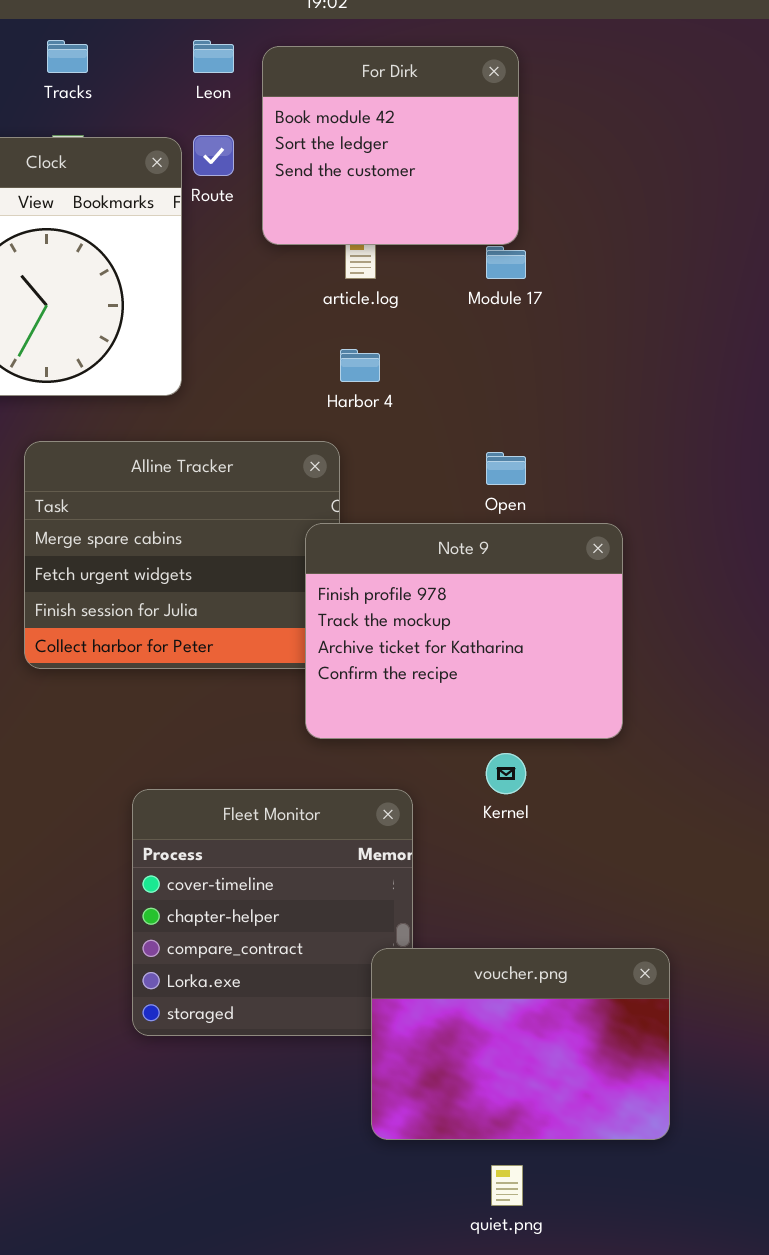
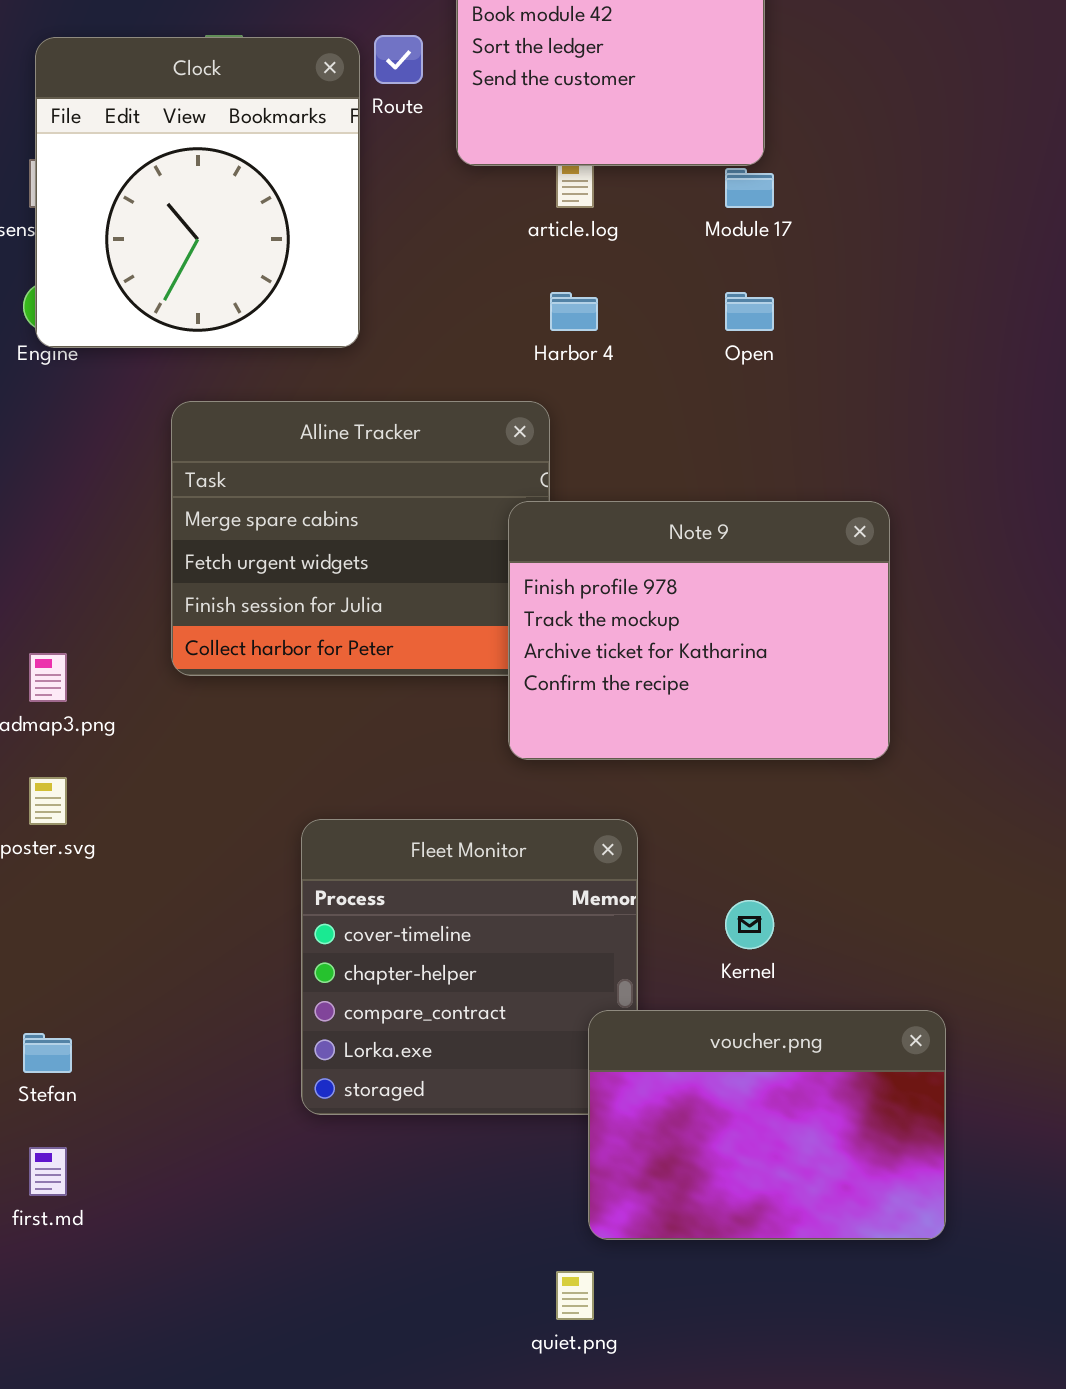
Open: [486,452,526,485] -> [725,292,774,331], moved
Kernel: [486,753,526,794] -> [725,900,774,949], moved
quiet.png: [491,1165,523,1206] -> [556,1271,594,1320], moved

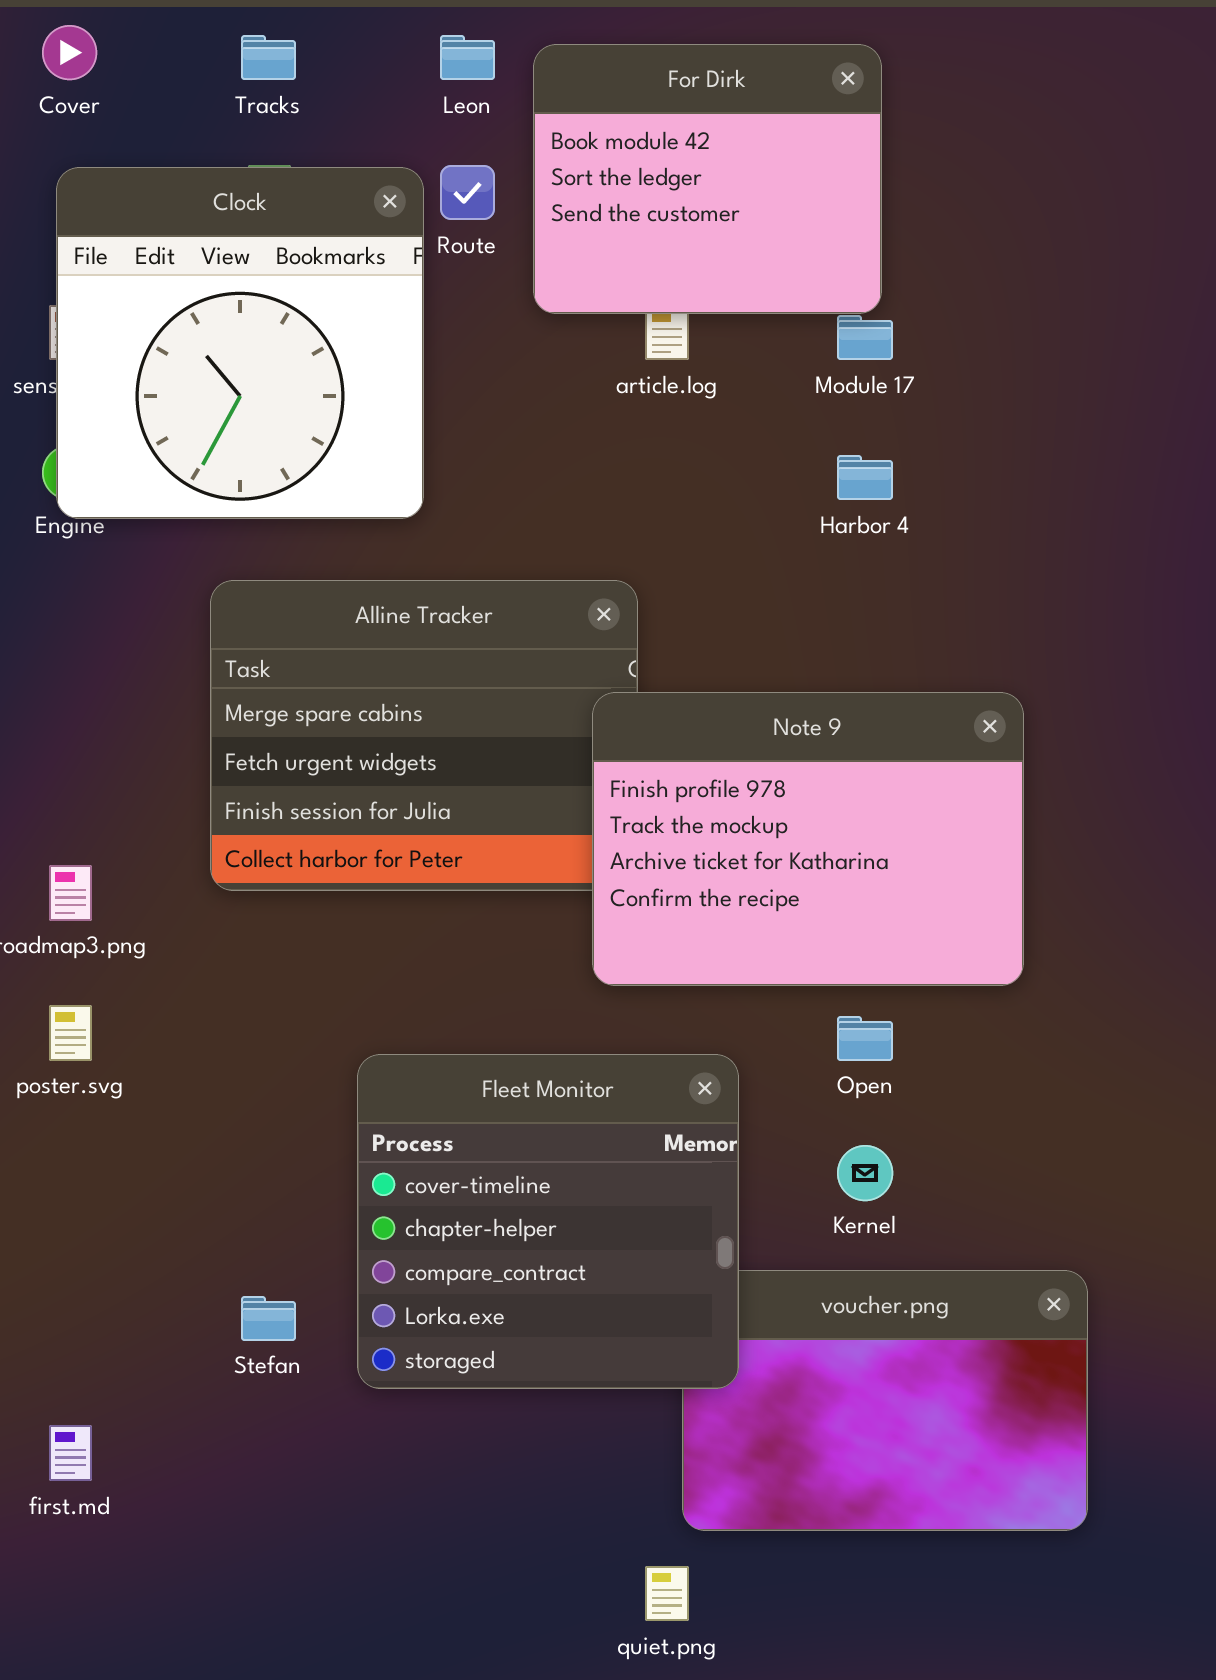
Harbor 4: [550,292,598,331] -> [837,455,893,500], moved
Open: [725,292,774,331] -> [837,1016,893,1061], moved
Fleet Monitor: [301,819,638,1115] -> [357,1054,739,1389], raised
Stefan: [23,1033,72,1073] -> [241,1296,296,1341], moved

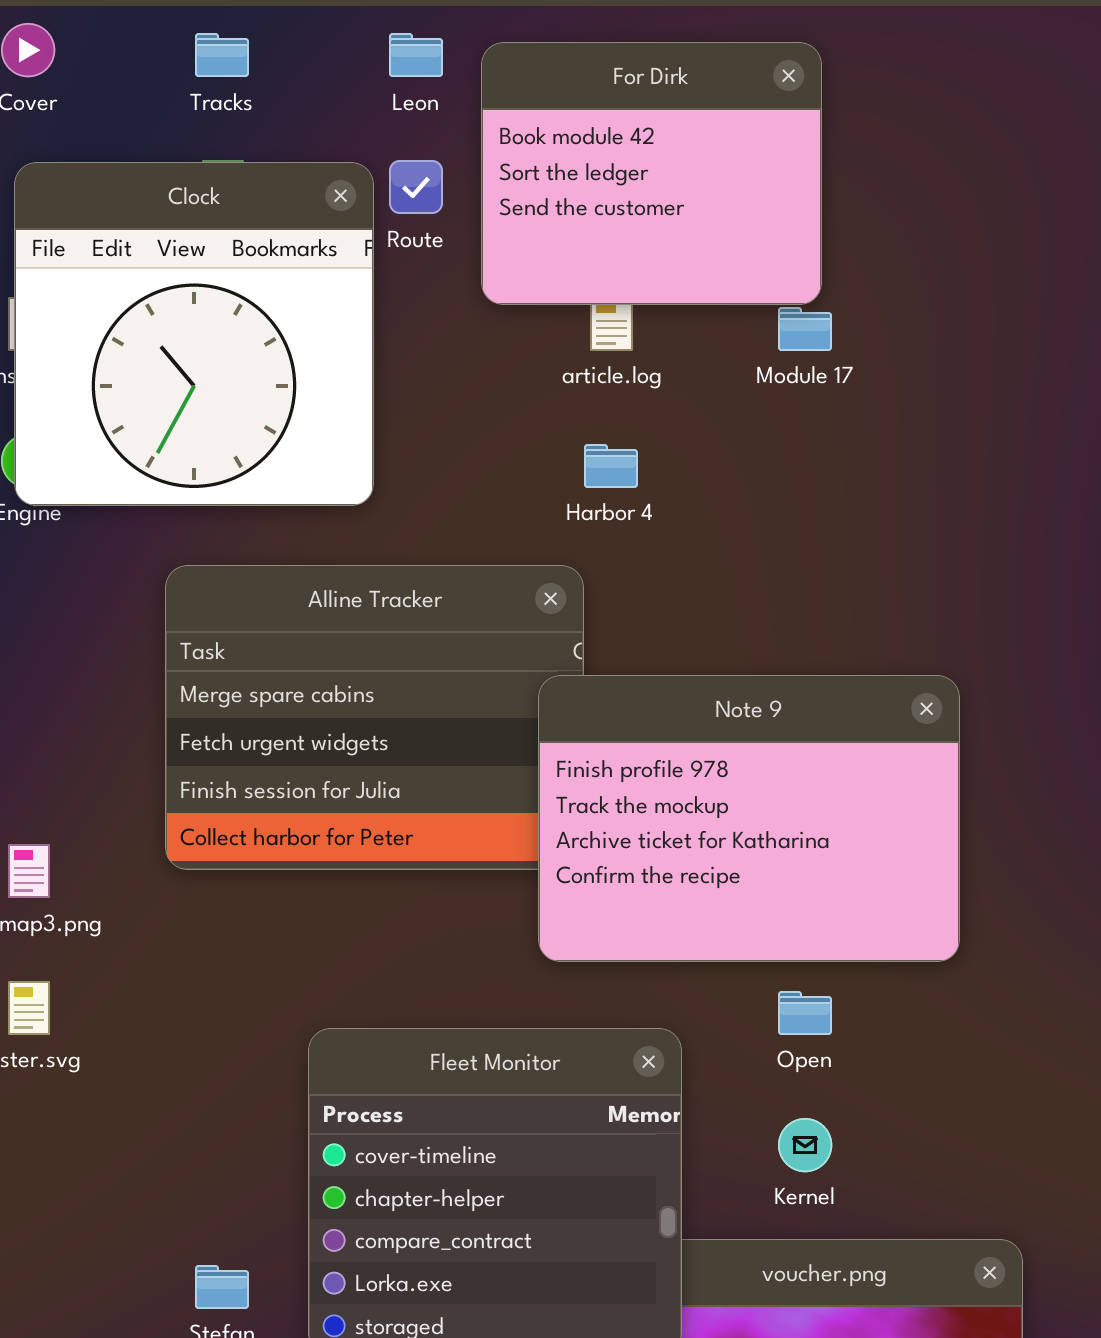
Harbor 4: [837,455,893,500] -> [584,444,638,488], moved

